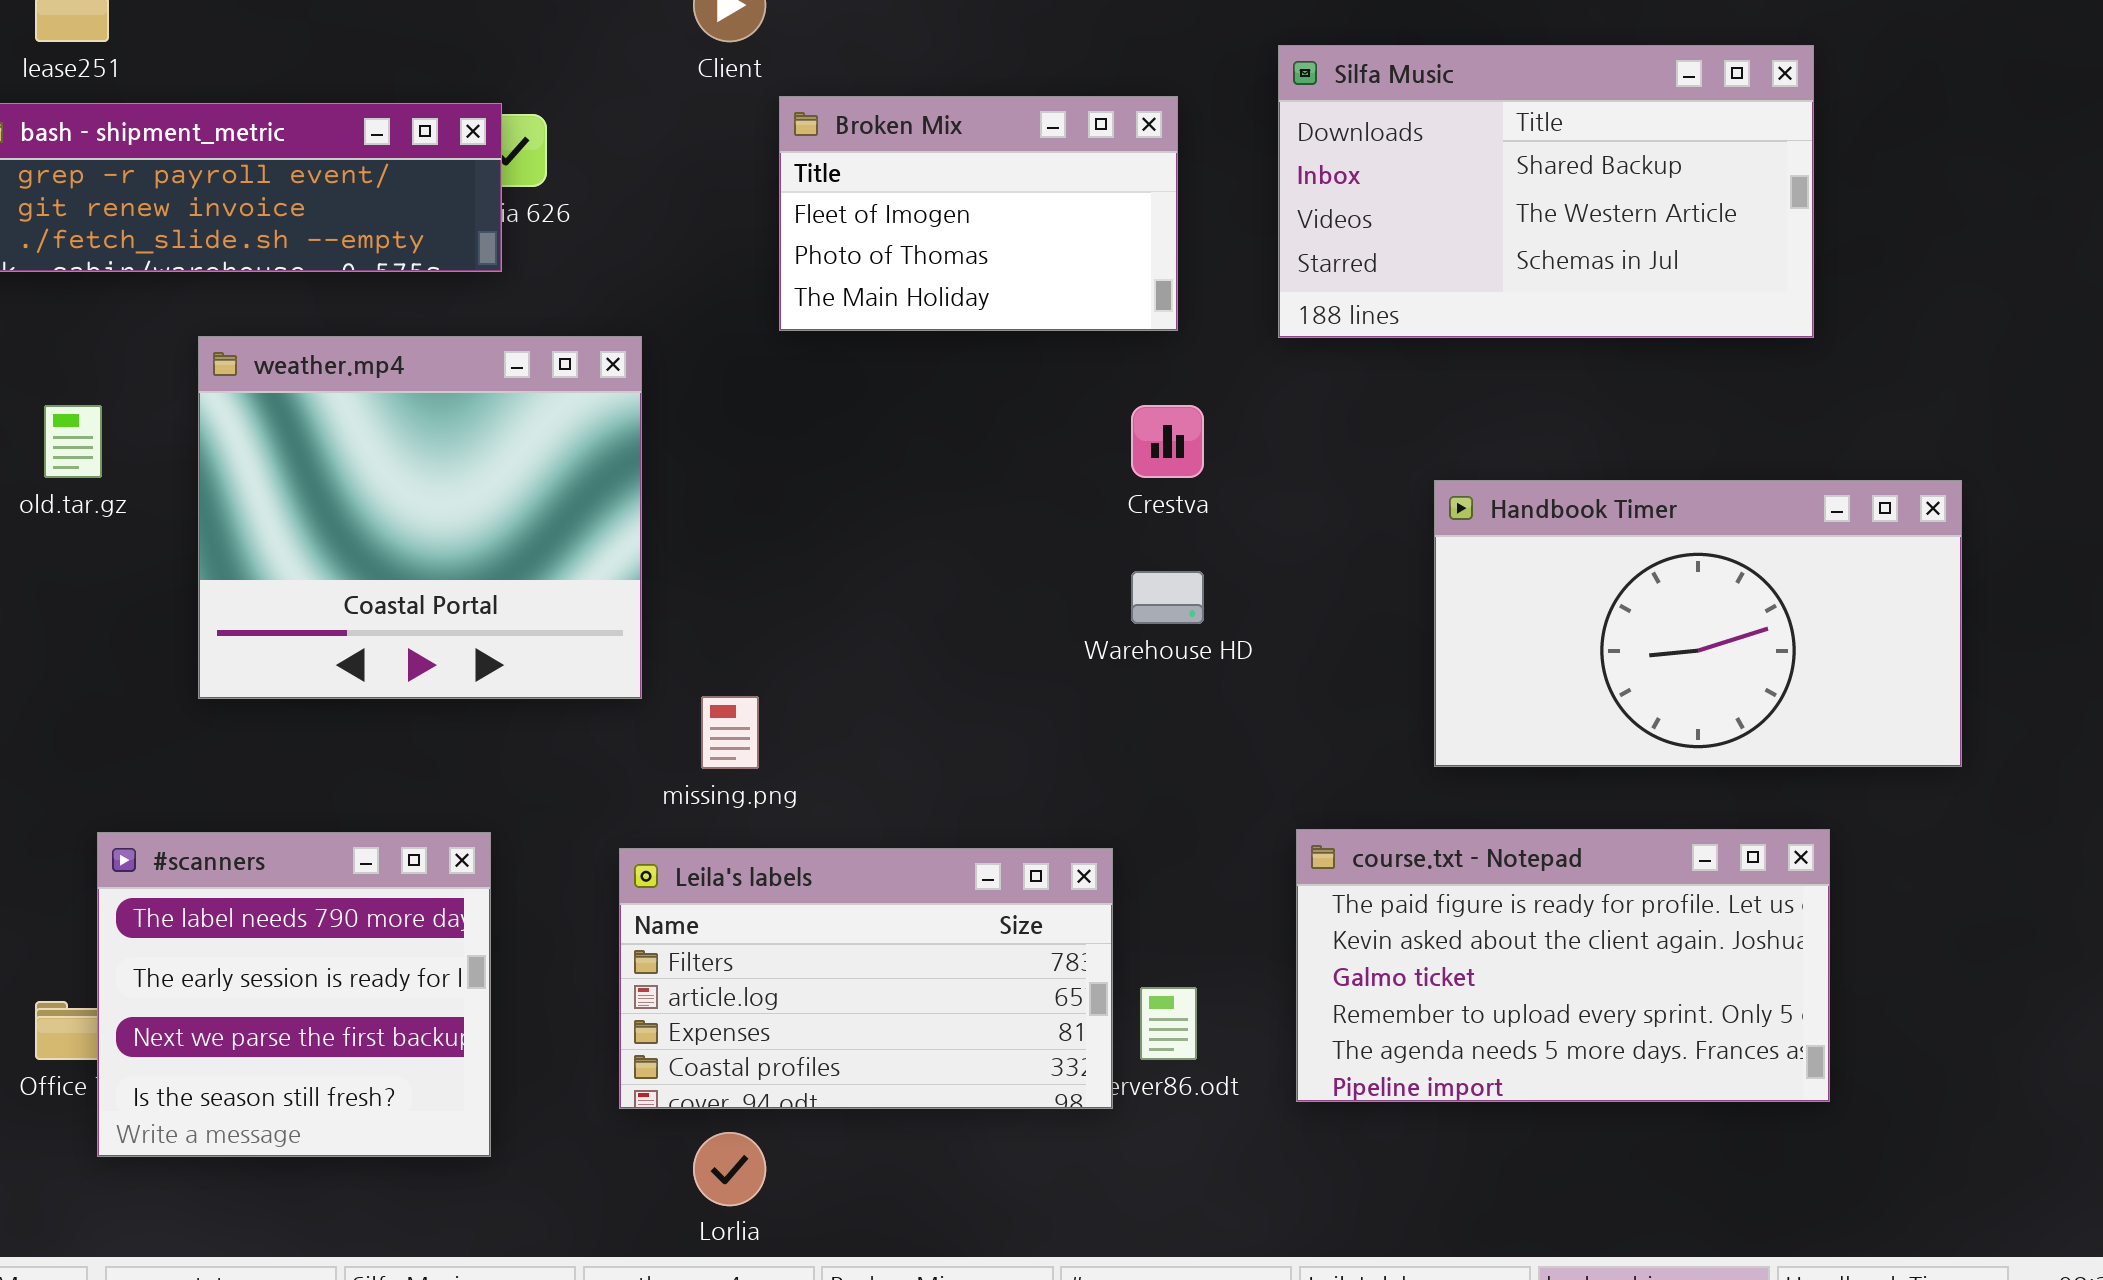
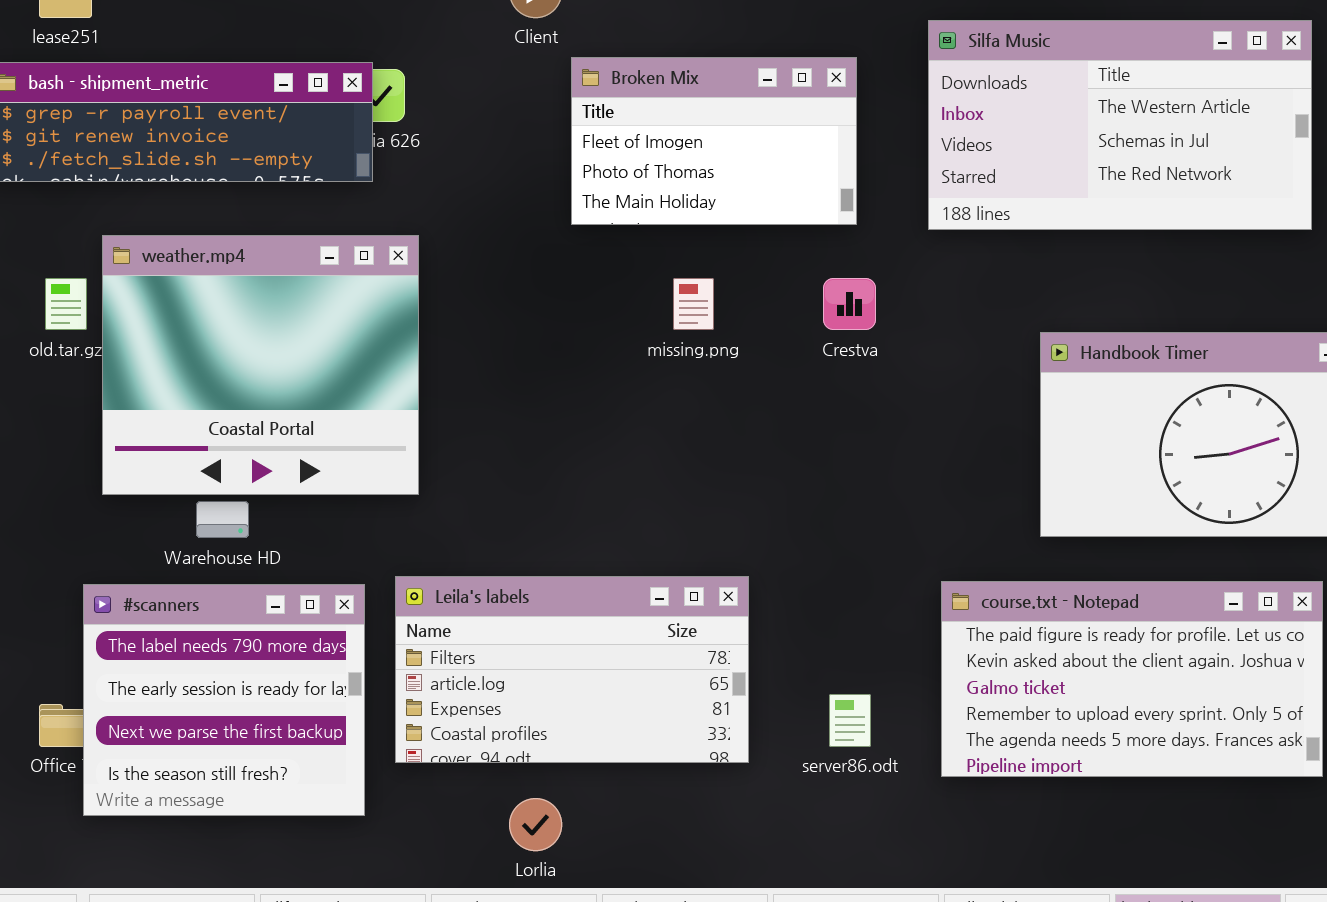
Silfa Music: [1278,45,1814,338] -> [928,20,1312,230], scrolled down 1 row
weather.mp4: [198,336,642,699] -> [102,235,419,495], moved
Warehouse HD: [1131,571,1204,624] -> [196,501,249,538], moved
missing.png: [701,696,759,769] -> [673,278,714,330], moved
Leila's labels: [619,848,1113,1109] -> [395,576,749,763], moved

